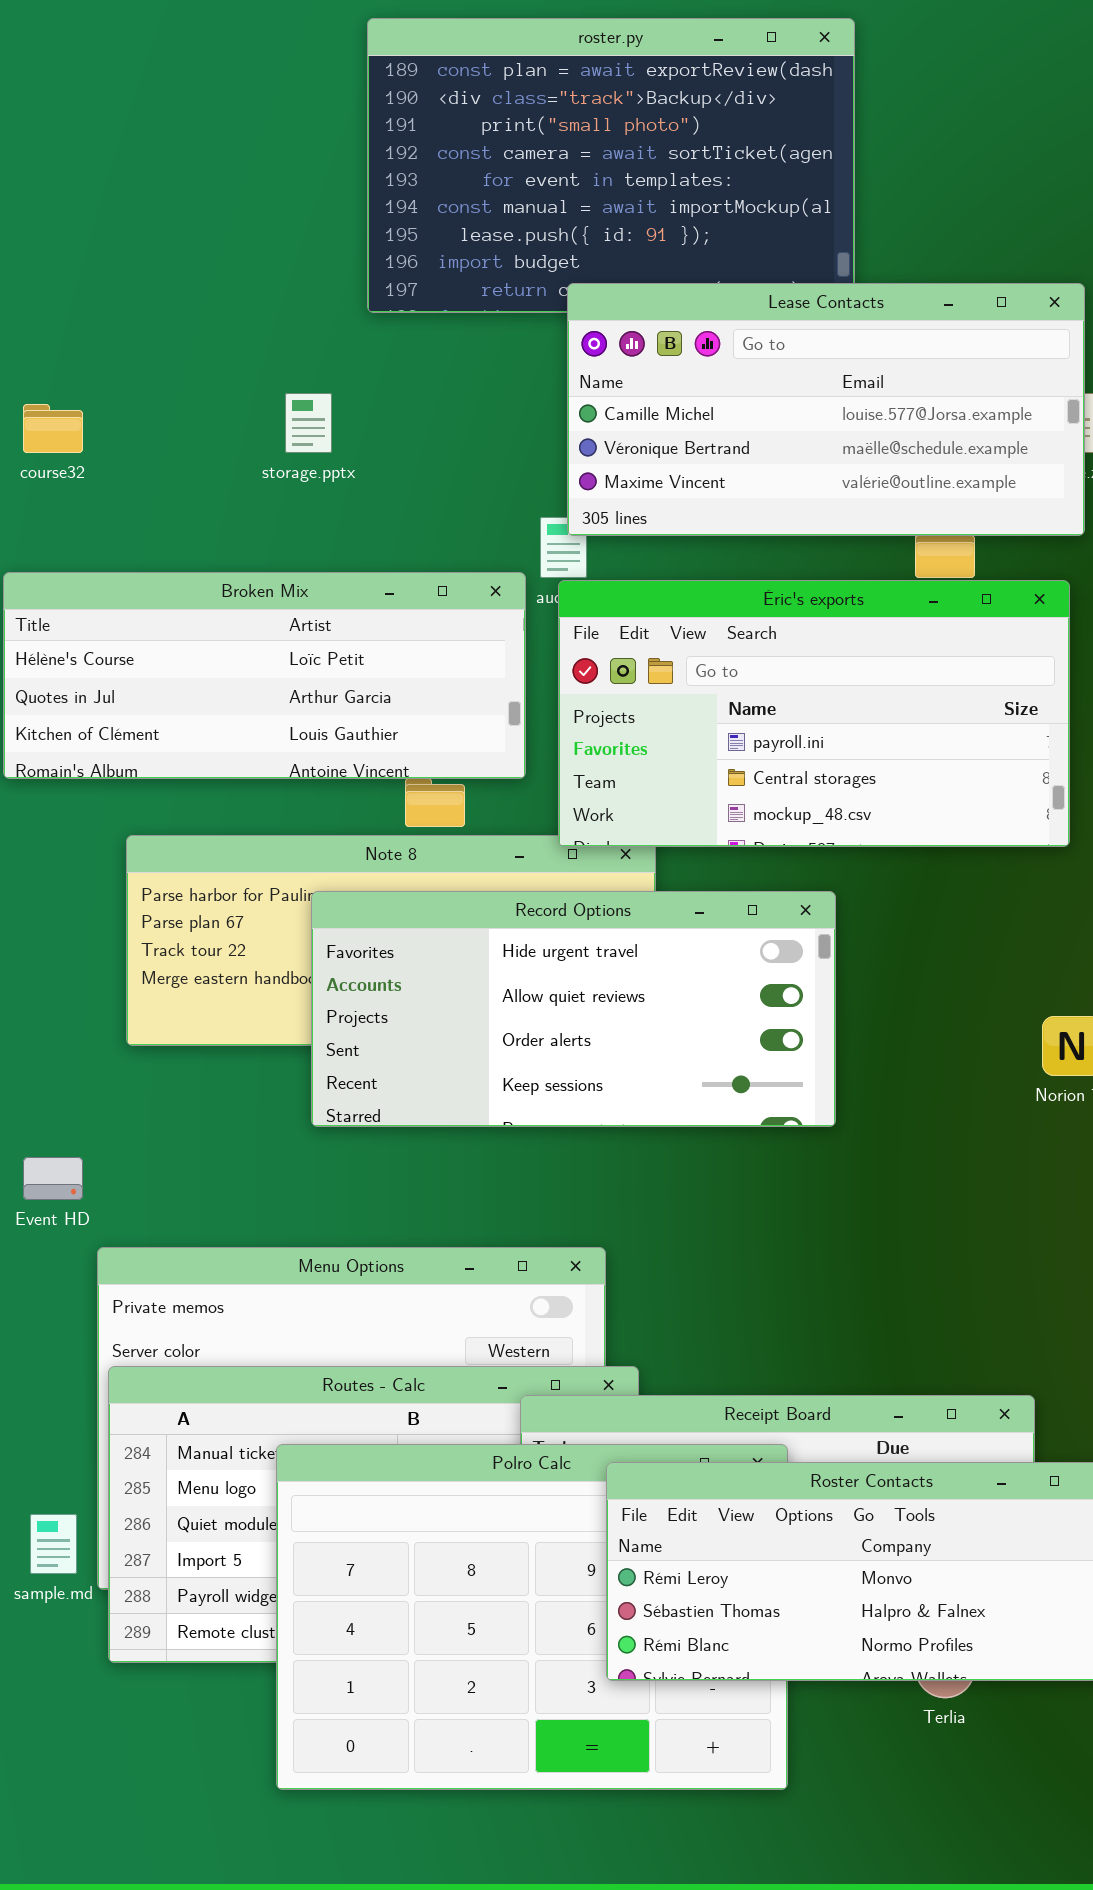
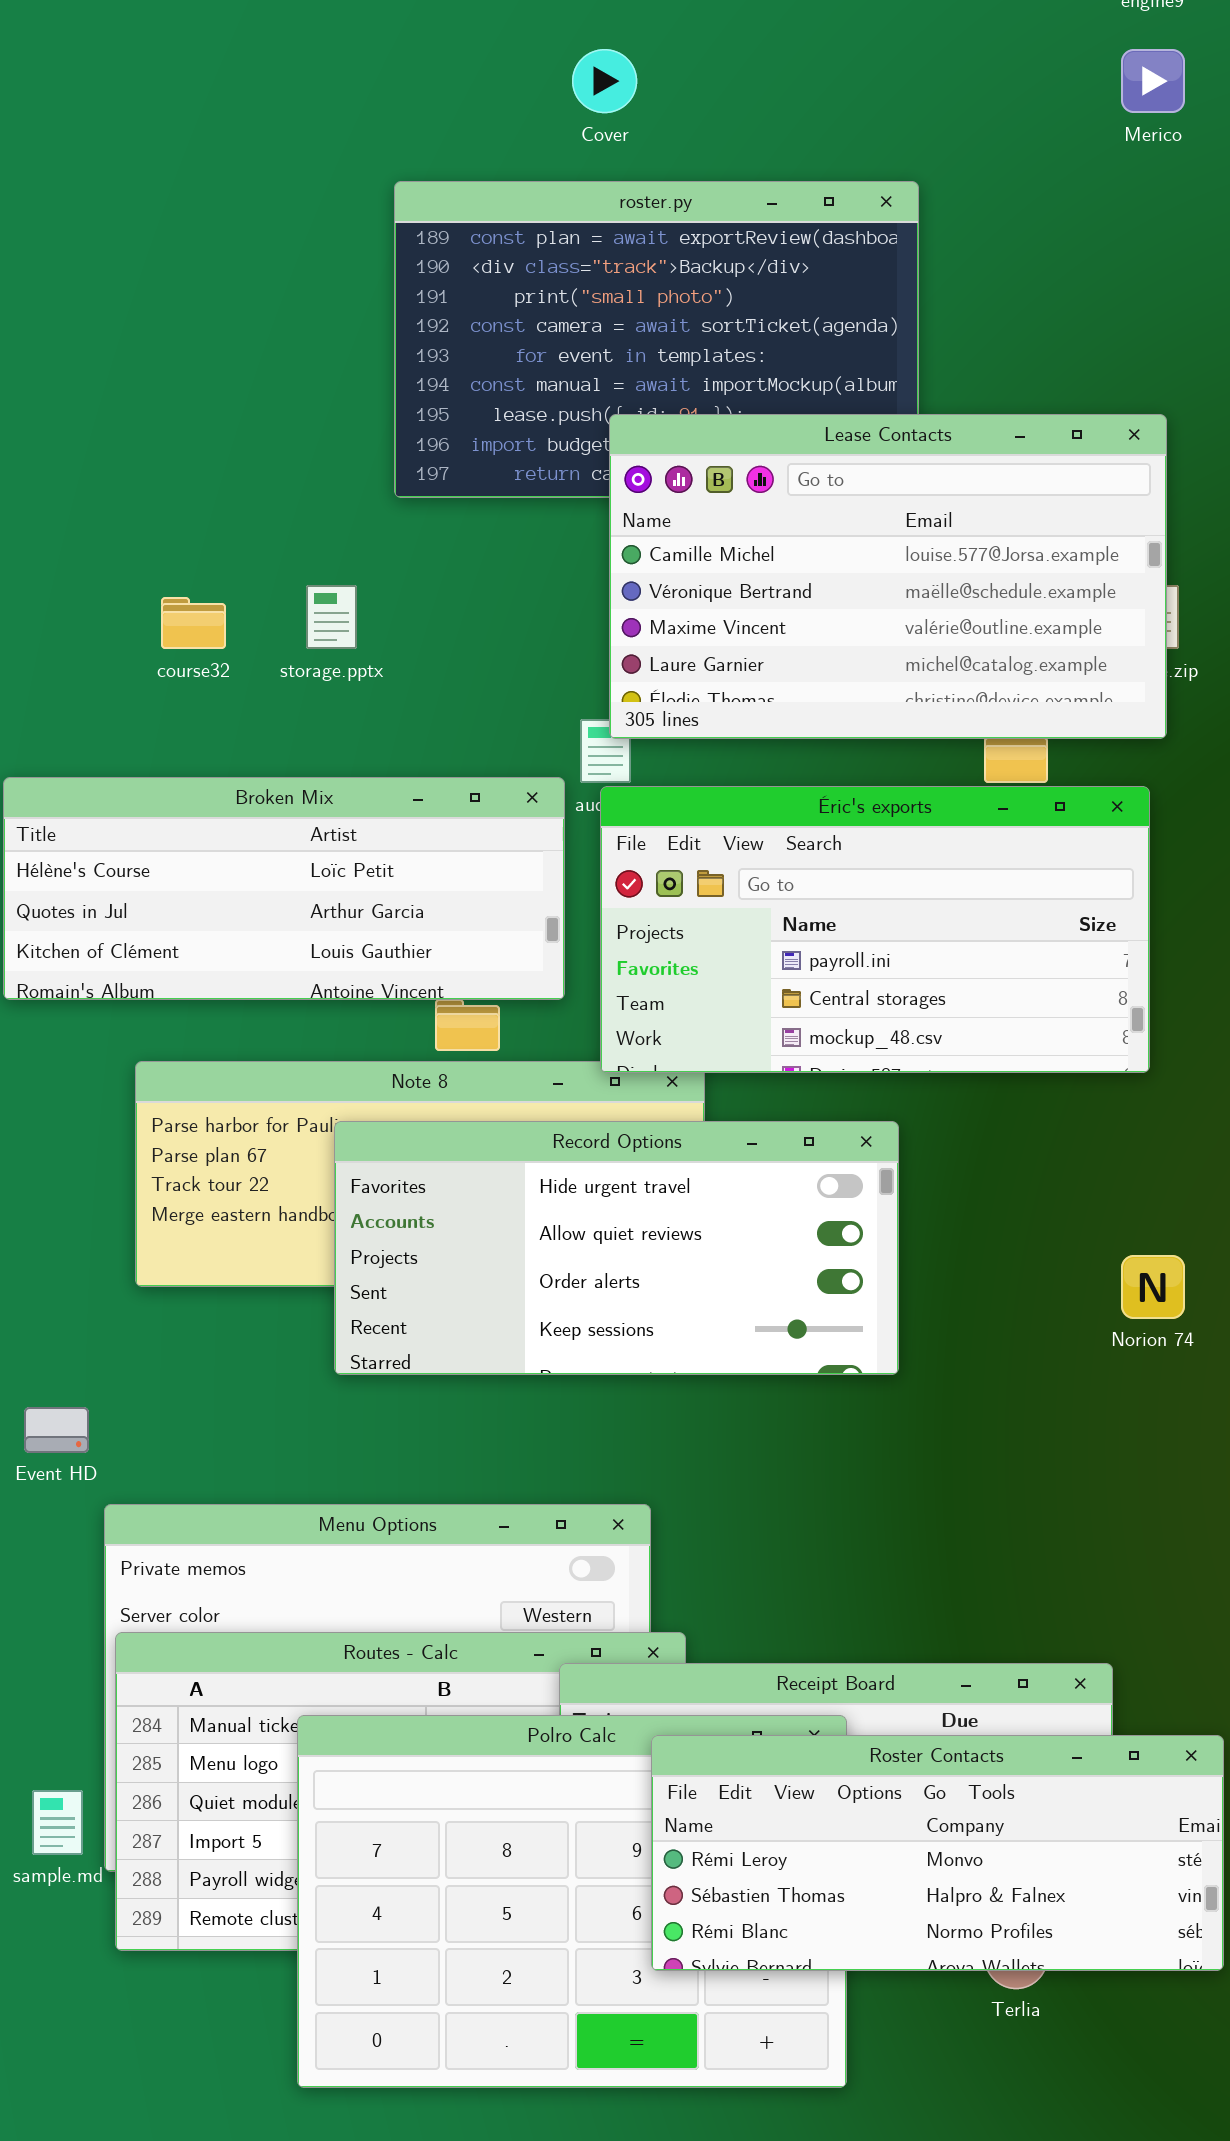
Lease Contacts: [567,283,1085,536] -> [609,414,1167,739], resized
course32: [23,404,83,453] -> [161,597,226,649], moved

